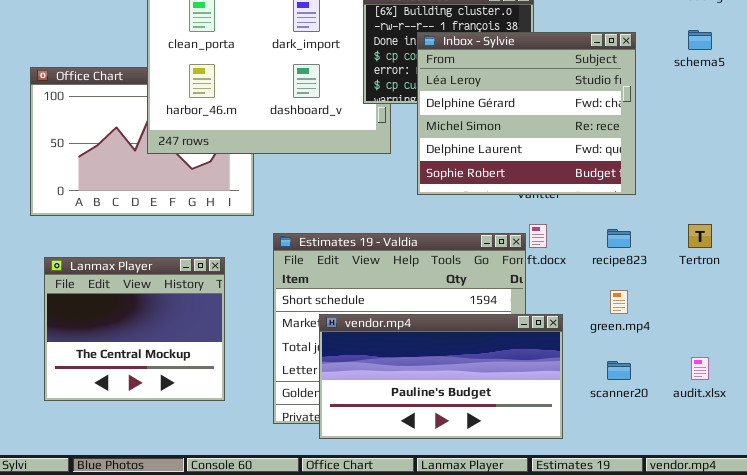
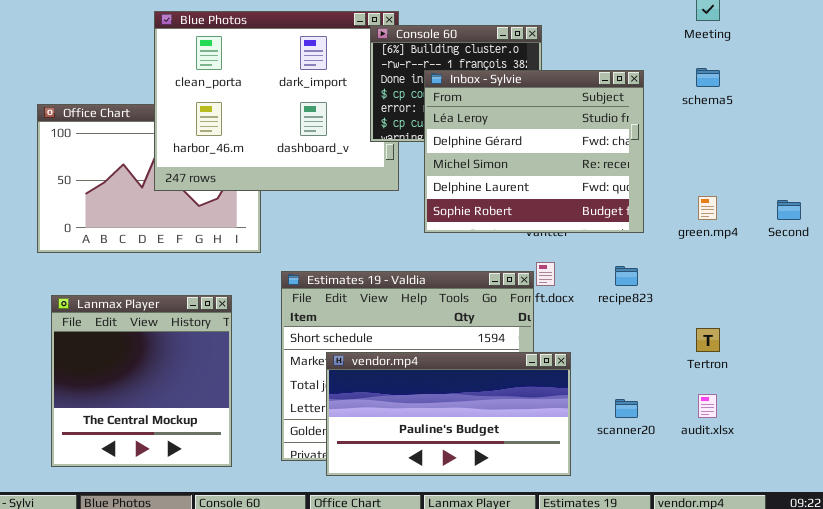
Tertron: [688,224,712,248] -> [696,328,720,352], moved
Lanmax Player: [44,257,225,401] -> [51,295,232,467], resized
green.mp4: [610,290,628,314] -> [698,196,717,220], moved

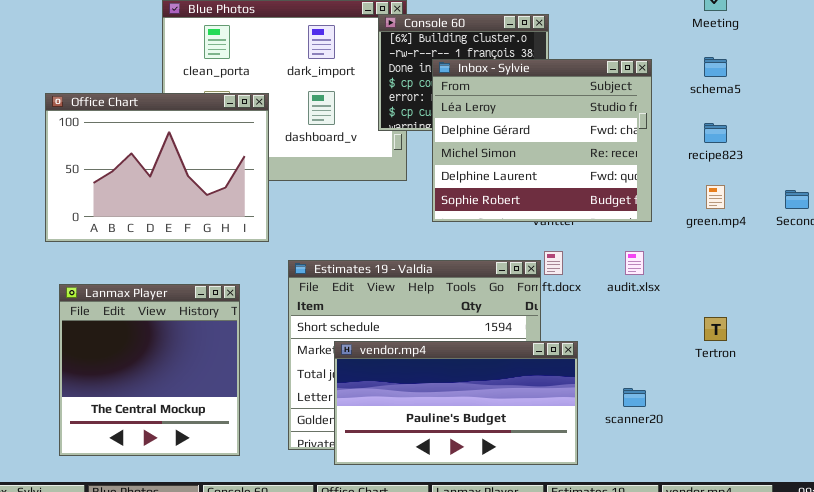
Office Chart: [37,104,261,253] -> [45,93,269,242], raised
recipe823: [615,266,638,286] -> [704,123,727,143], moved
audit.xlsx: [698,394,717,418] -> [625,251,644,275], moved

